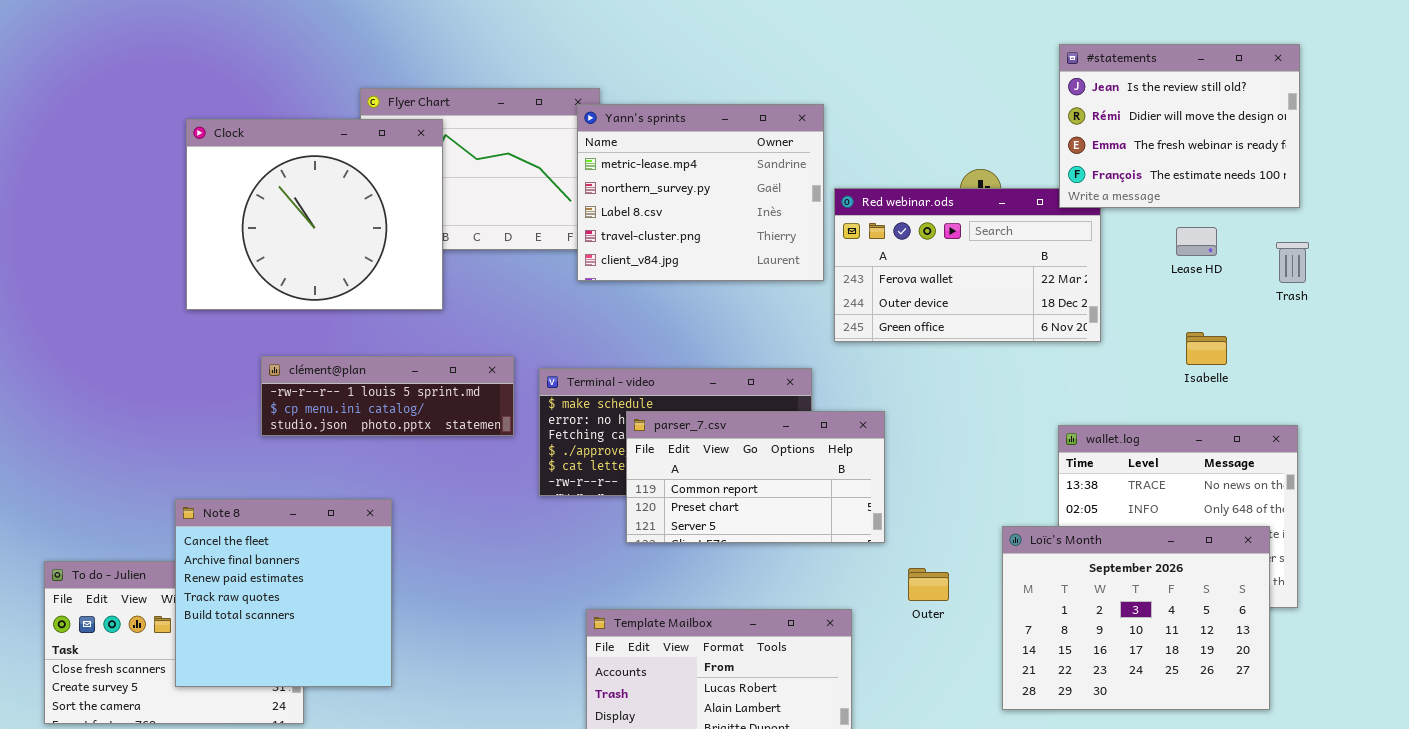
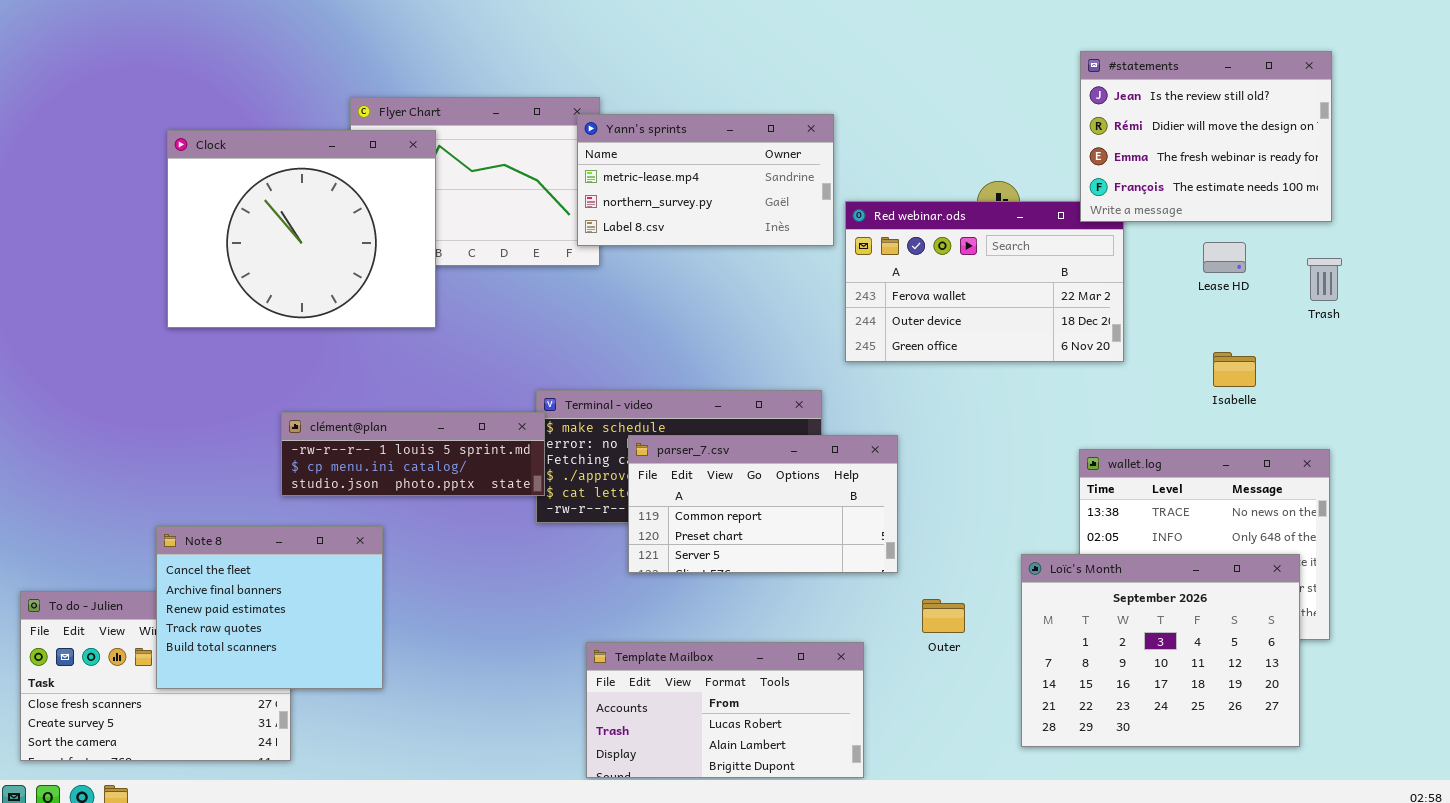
Yann's sprints: [577,104,824,281] -> [577,114,834,246], resized
clément@plan: [261,356,514,436] -> [281,412,545,496], moved
Note 8: [175,499,392,687] -> [156,526,383,689], resized

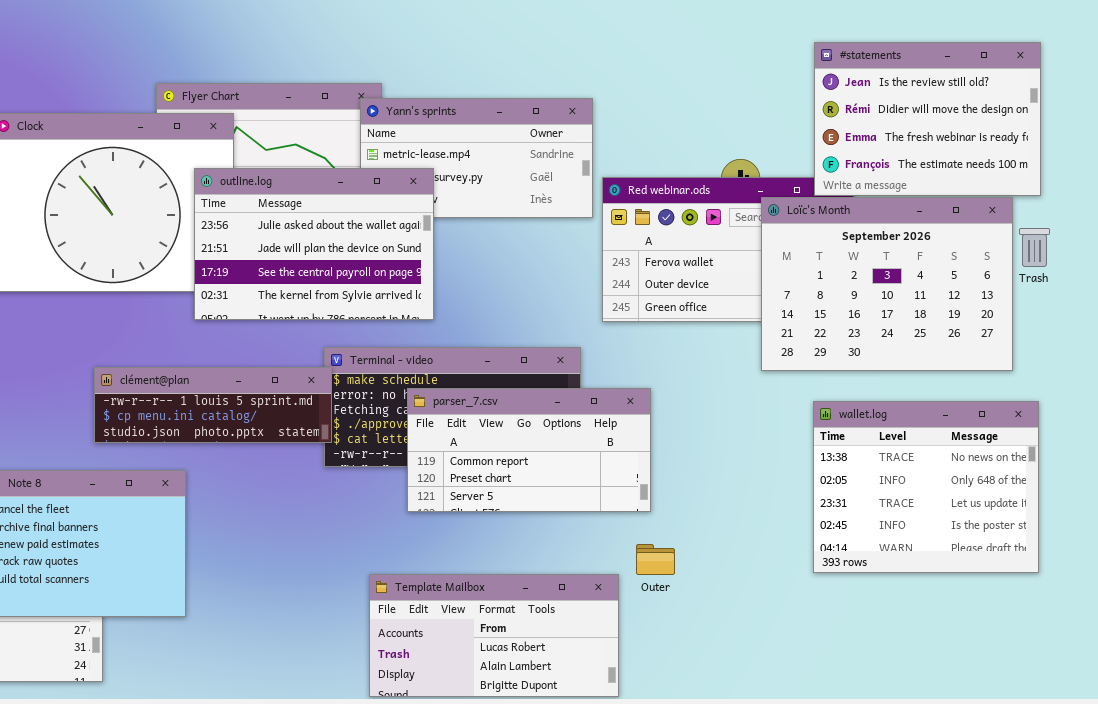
outline.log: none -> [194,168,434,320], opened
Loïc's Month: [1021,554,1300,747] -> [761,197,1013,371], moved
Outer: [922,599,965,633] -> [636,544,675,575], moved

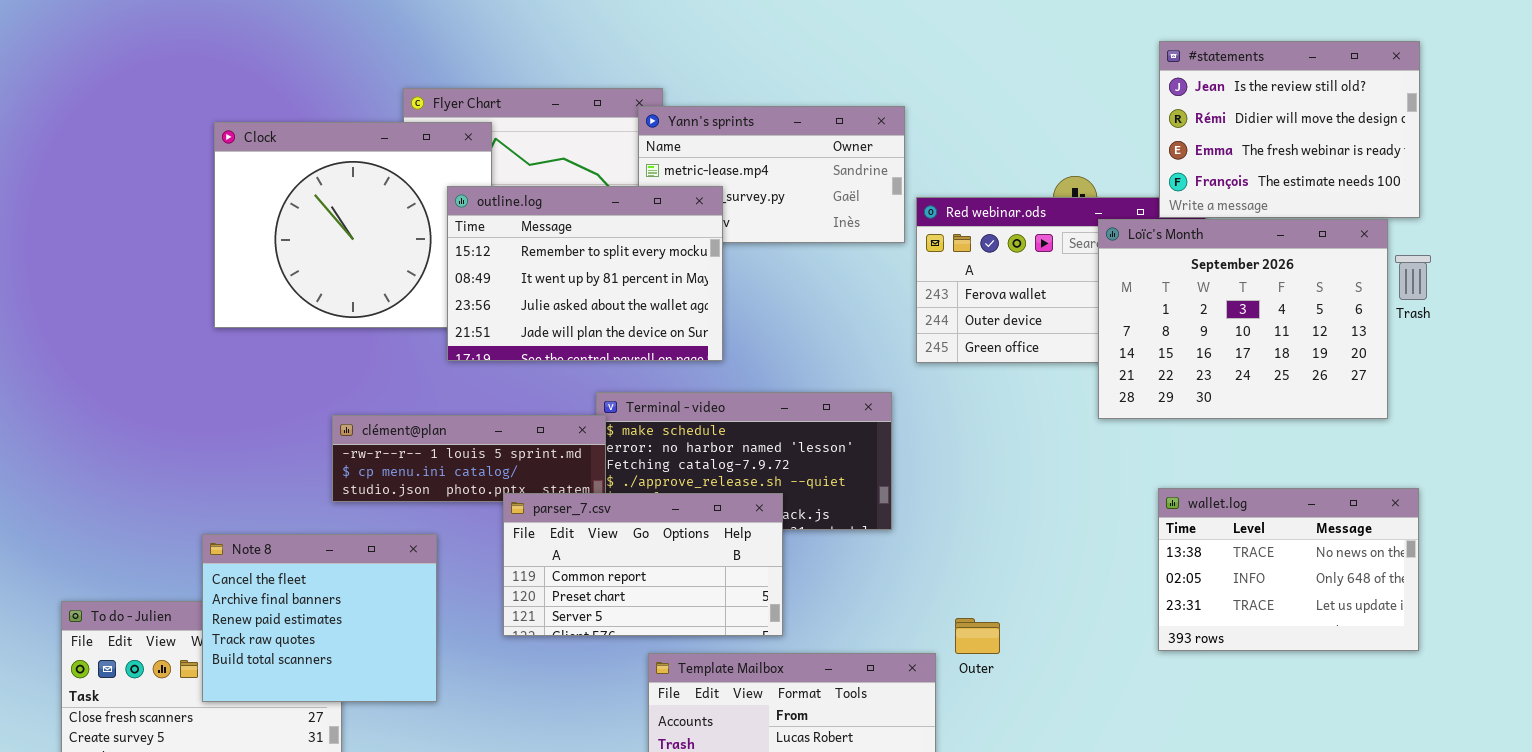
outline.log: [194,168,434,320] -> [447,186,723,361], scrolled up 2 rows
parser_7.csv: [407,388,651,512] -> [503,493,783,636], moved
wallet.log: [813,401,1039,573] -> [1158,488,1419,651], resized

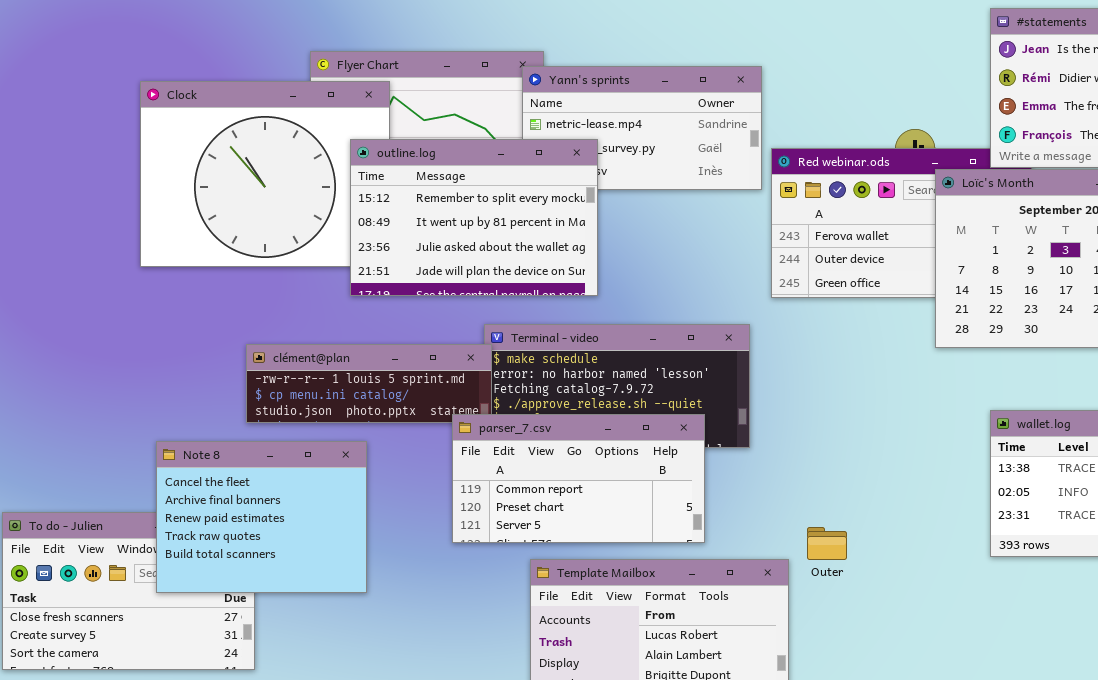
parser_7.csv: [503,493,783,636] -> [452,414,705,543], moved
Note 8: [202,534,437,702] -> [156,441,367,593], moved

